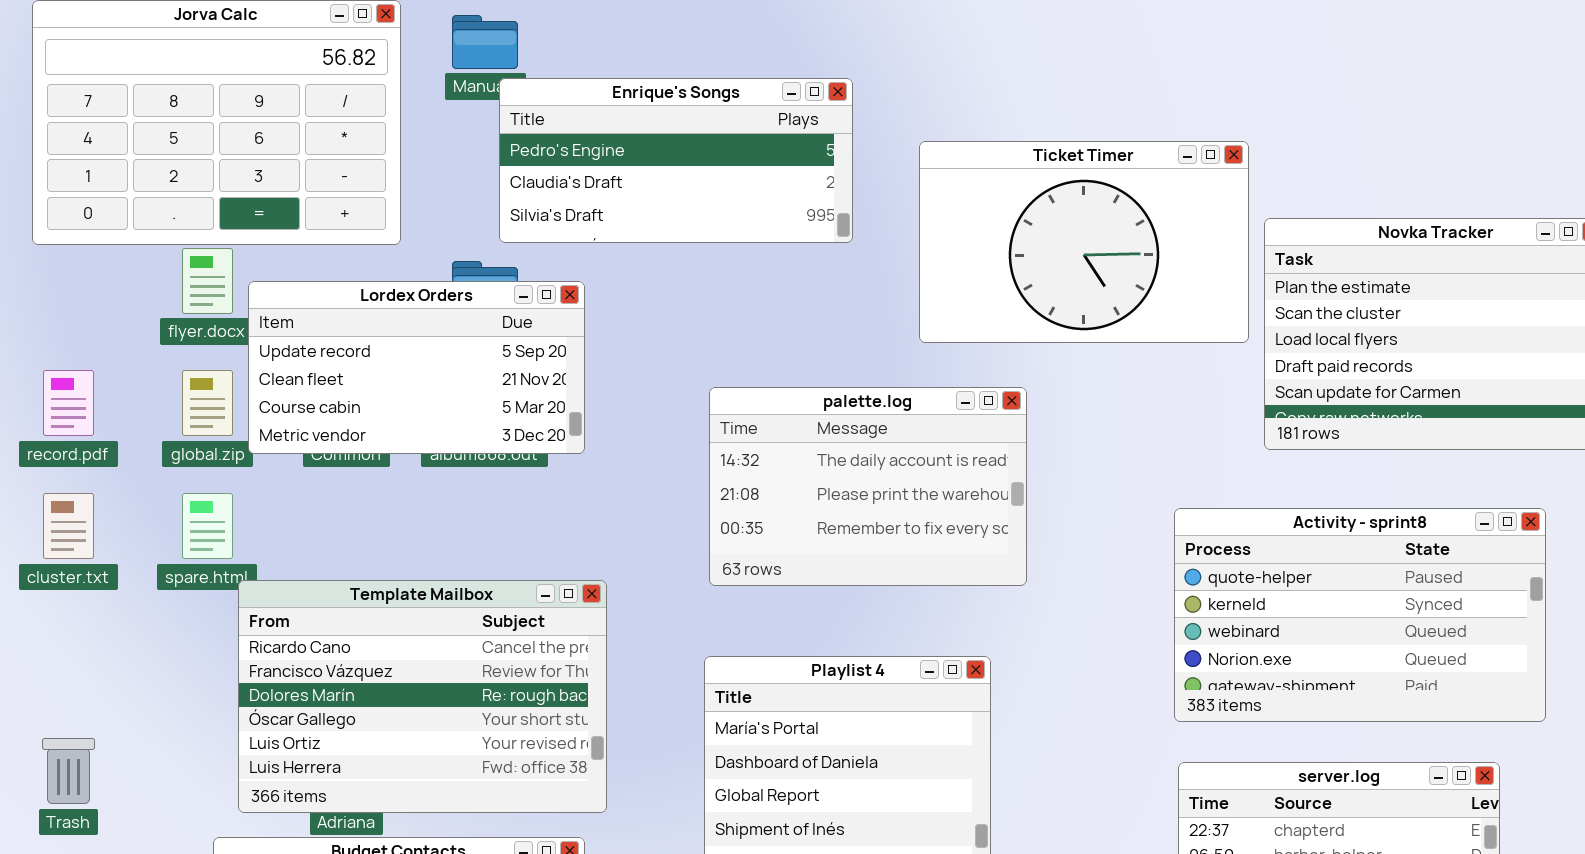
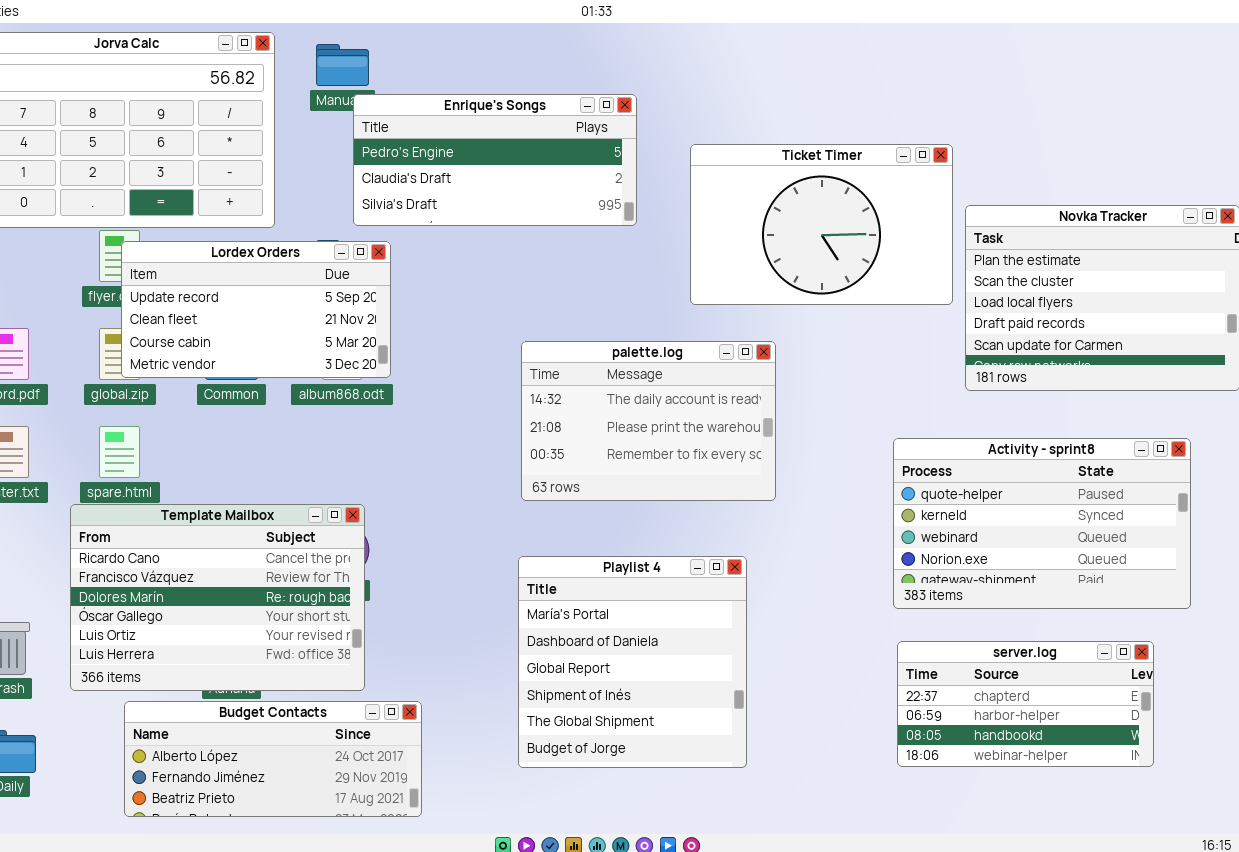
Lordex Orders: [248,281,585,454] -> [121,241,391,378], moved
Template Mailbox: [238,580,607,813] -> [70,504,365,691], moved

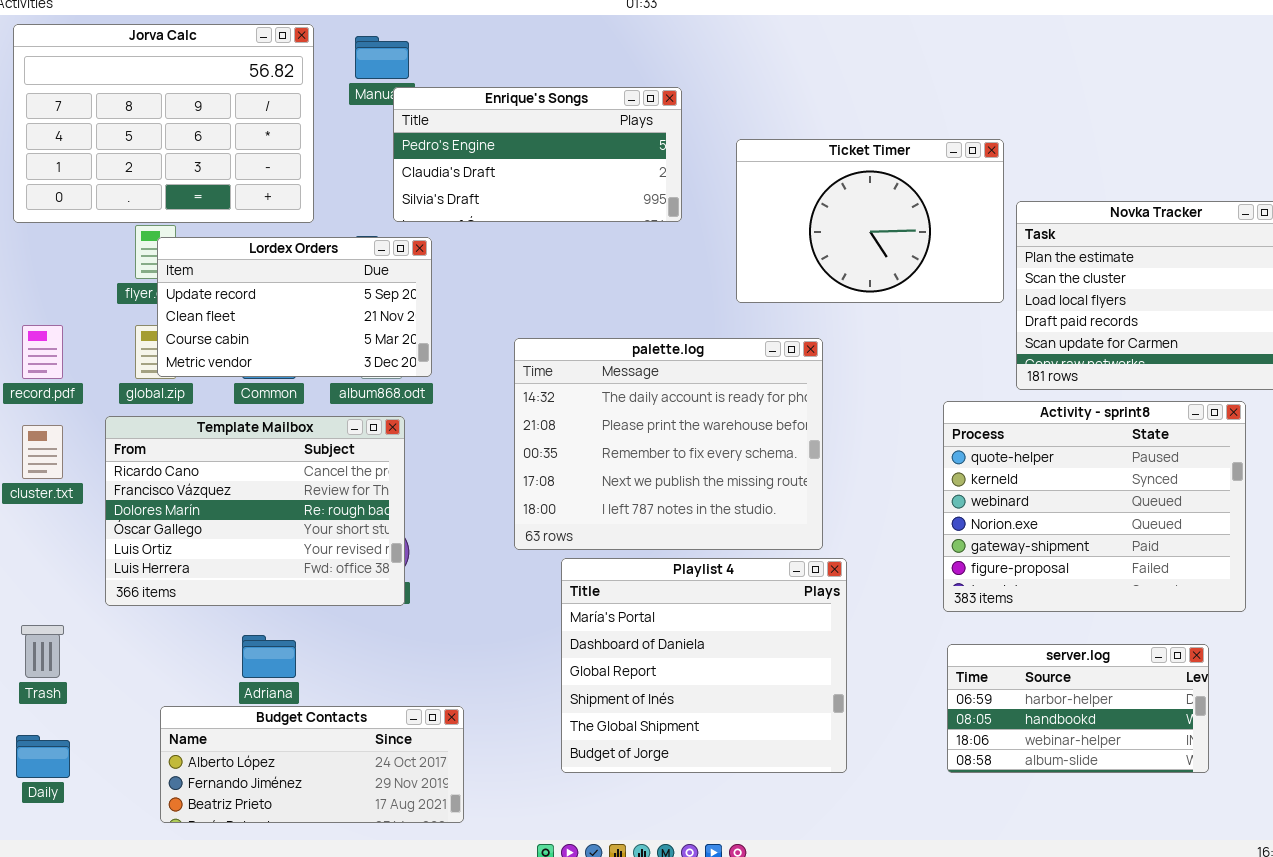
palette.log: [521,341,776,501] -> [514,338,823,550], resized
Activity - sprint8: [893,438,1191,609] -> [943,401,1246,612], resized
Template Mailbox: [70,504,365,691] -> [105,416,405,606], moved
Playlist 4: [518,556,747,768] -> [561,558,847,773], resized
server.log: [897,641,1154,767] -> [947,644,1209,773], scrolled down 1 row

